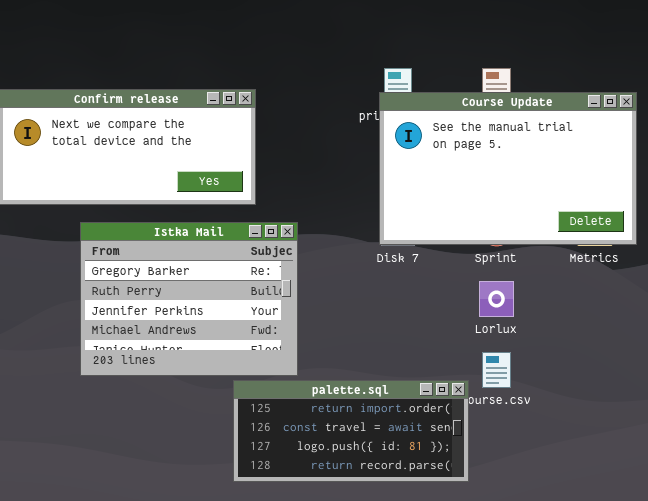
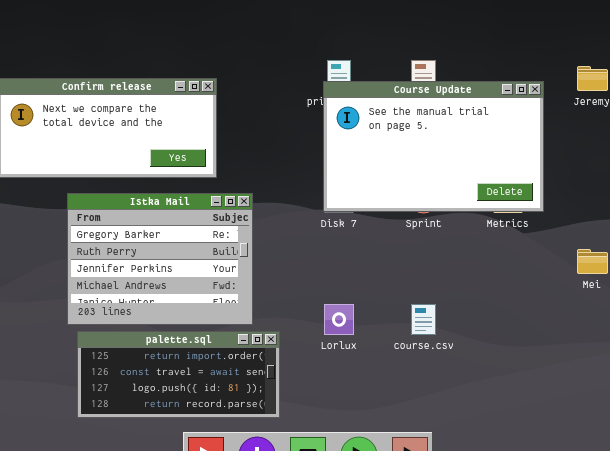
Lorlux: [479,281,514,317] -> [324,304,354,335], moved
palette.sql: [233,380,469,482] -> [77,331,280,418], moved

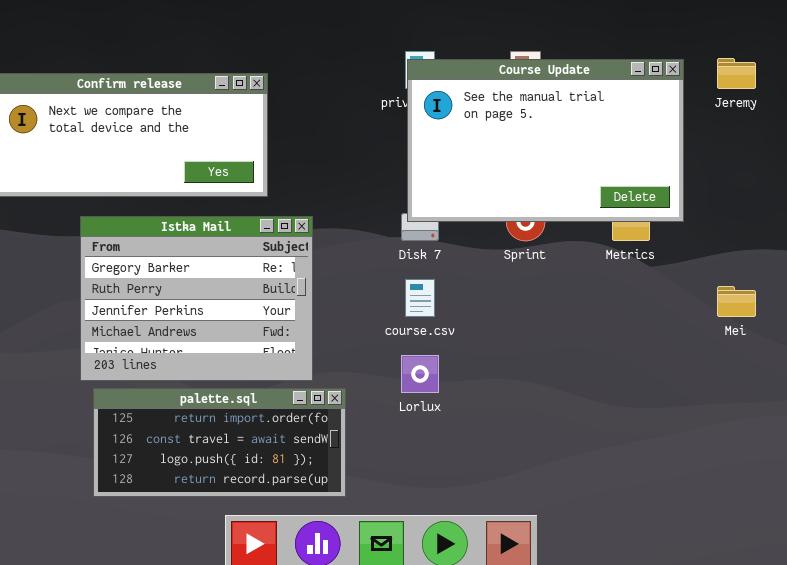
Course Update: [323,81,544,212] -> [407,59,684,222], moved
course.csv: [411,304,436,335] -> [405,279,435,317], moved

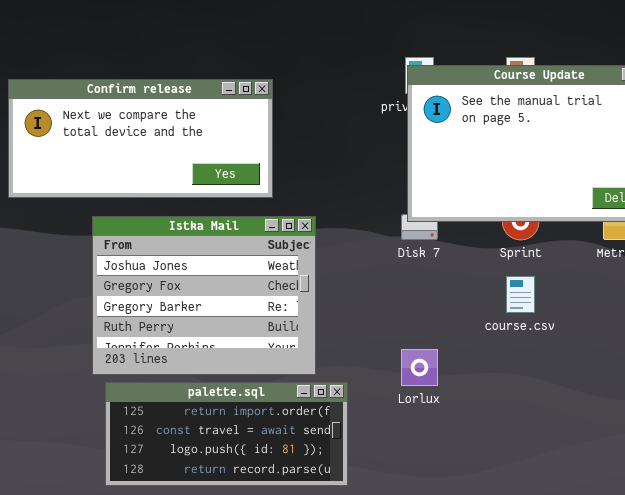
Istka Mail: [80,216,313,381] -> [92,216,316,375], scrolled up 2 rows
course.csv: [405,279,435,317] -> [506,276,535,313], moved

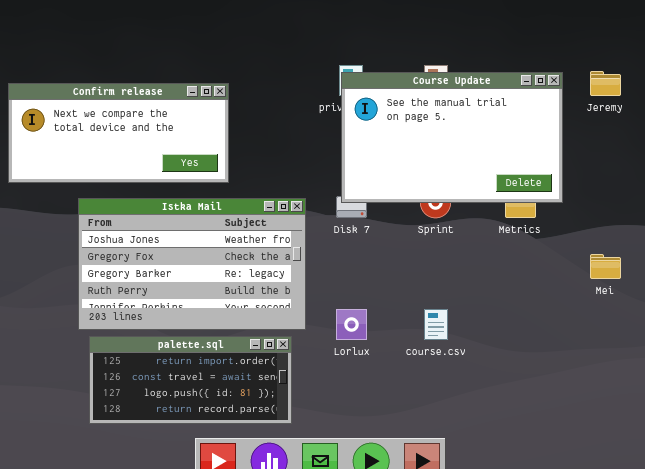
Istka Mail: [92,216,316,375] -> [78,198,306,330], resized
course.csv: [506,276,535,313] -> [424,309,448,340], moved

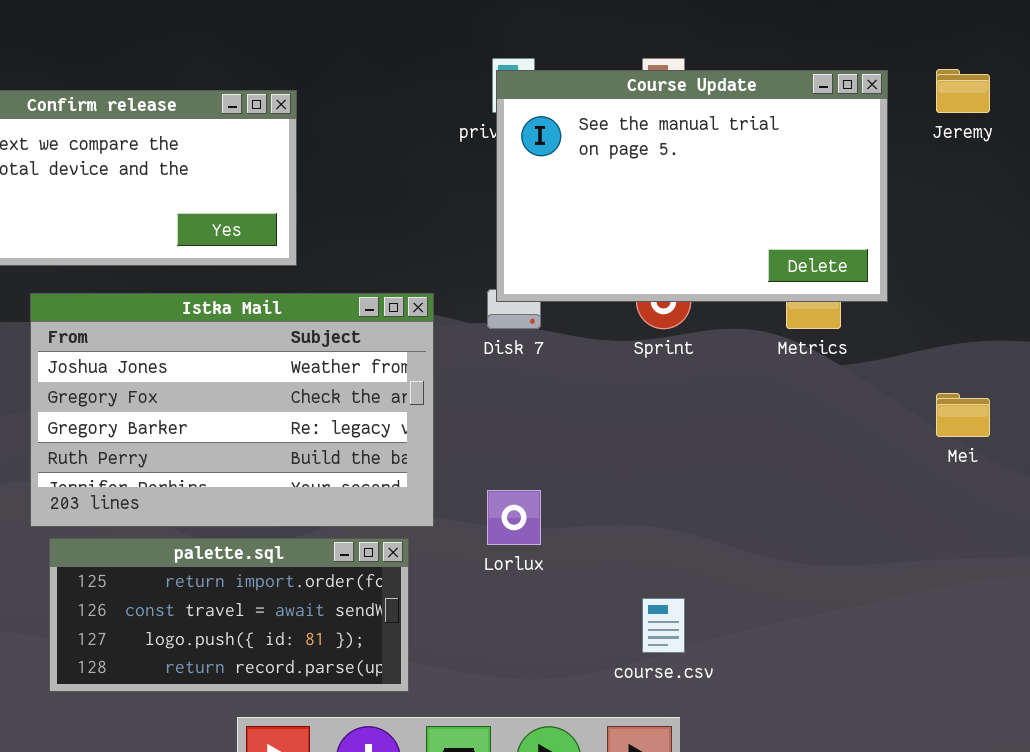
course.csv: [424,309,448,340] -> [642,598,685,653], moved

